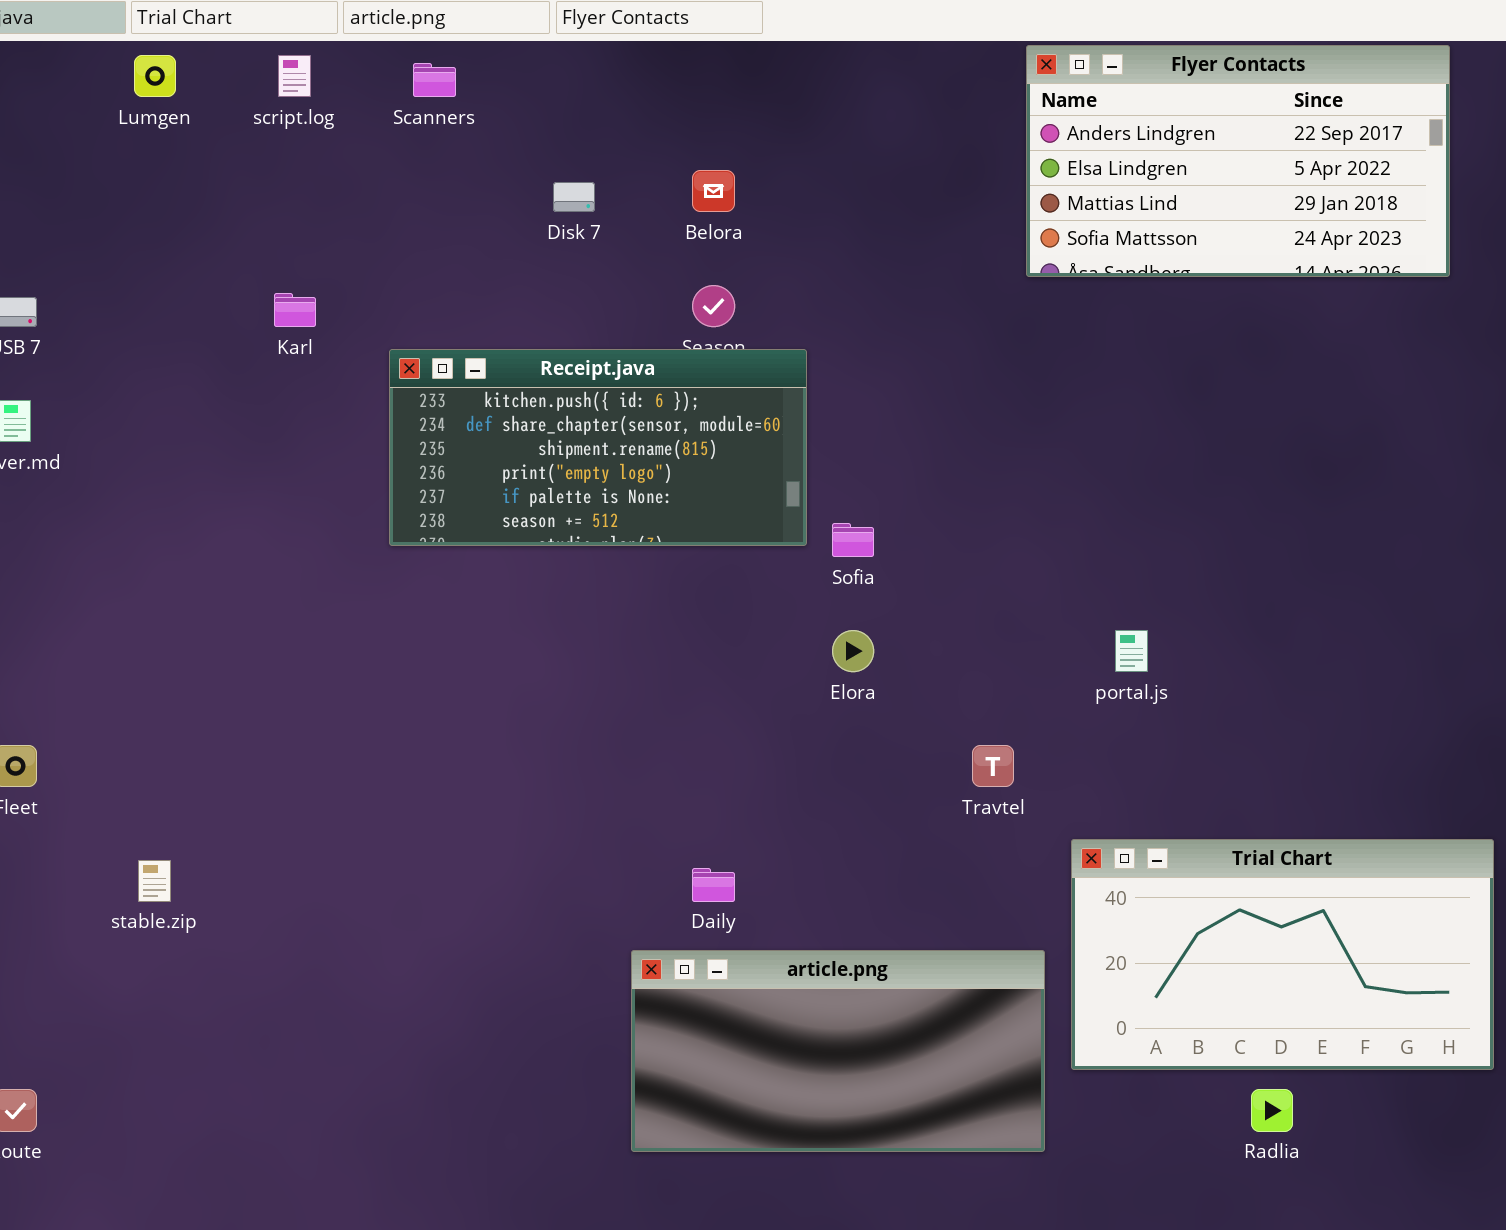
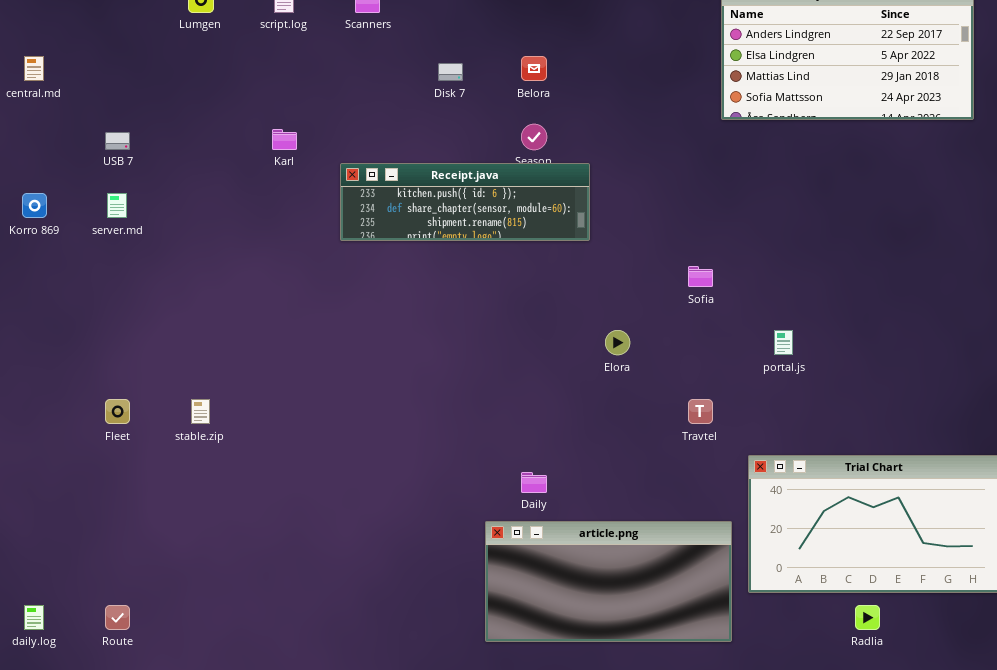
Receipt.java: [389,349,807,546] -> [340,163,590,241], resized
Sofia: [832,523,874,557] -> [688,266,713,287], moved
stable.zip: [138,860,171,902] -> [191,399,210,424], moved

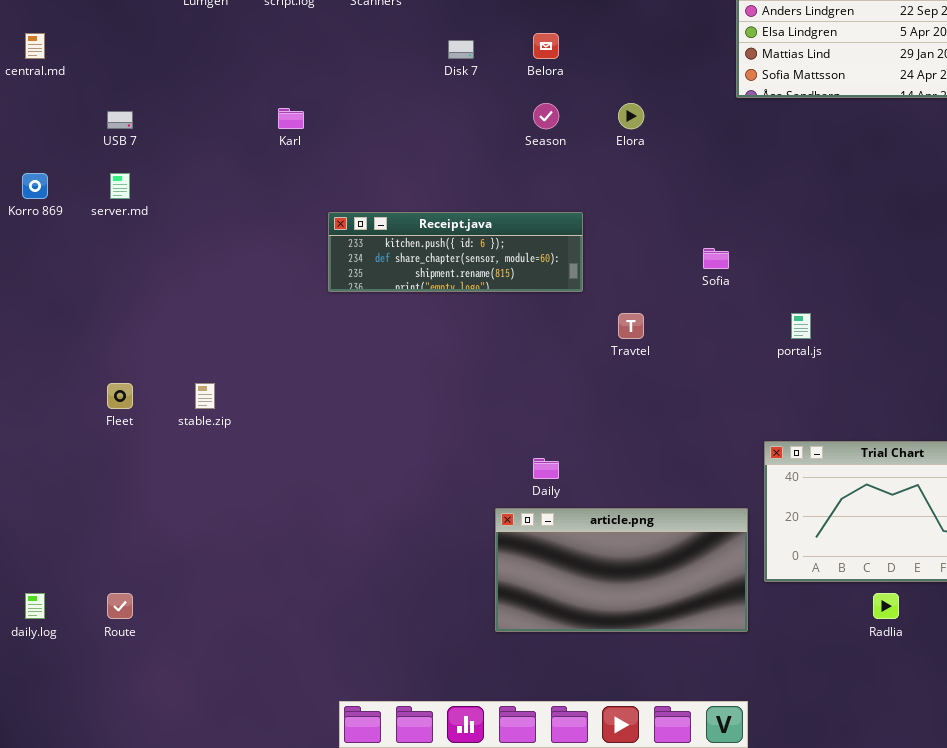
Receipt.java: [340,163,590,241] -> [328,212,583,292], moved
Elora: [605,330,630,355] -> [618,103,644,129], moved
Travtel: [688,399,713,424] -> [618,313,644,339], moved

